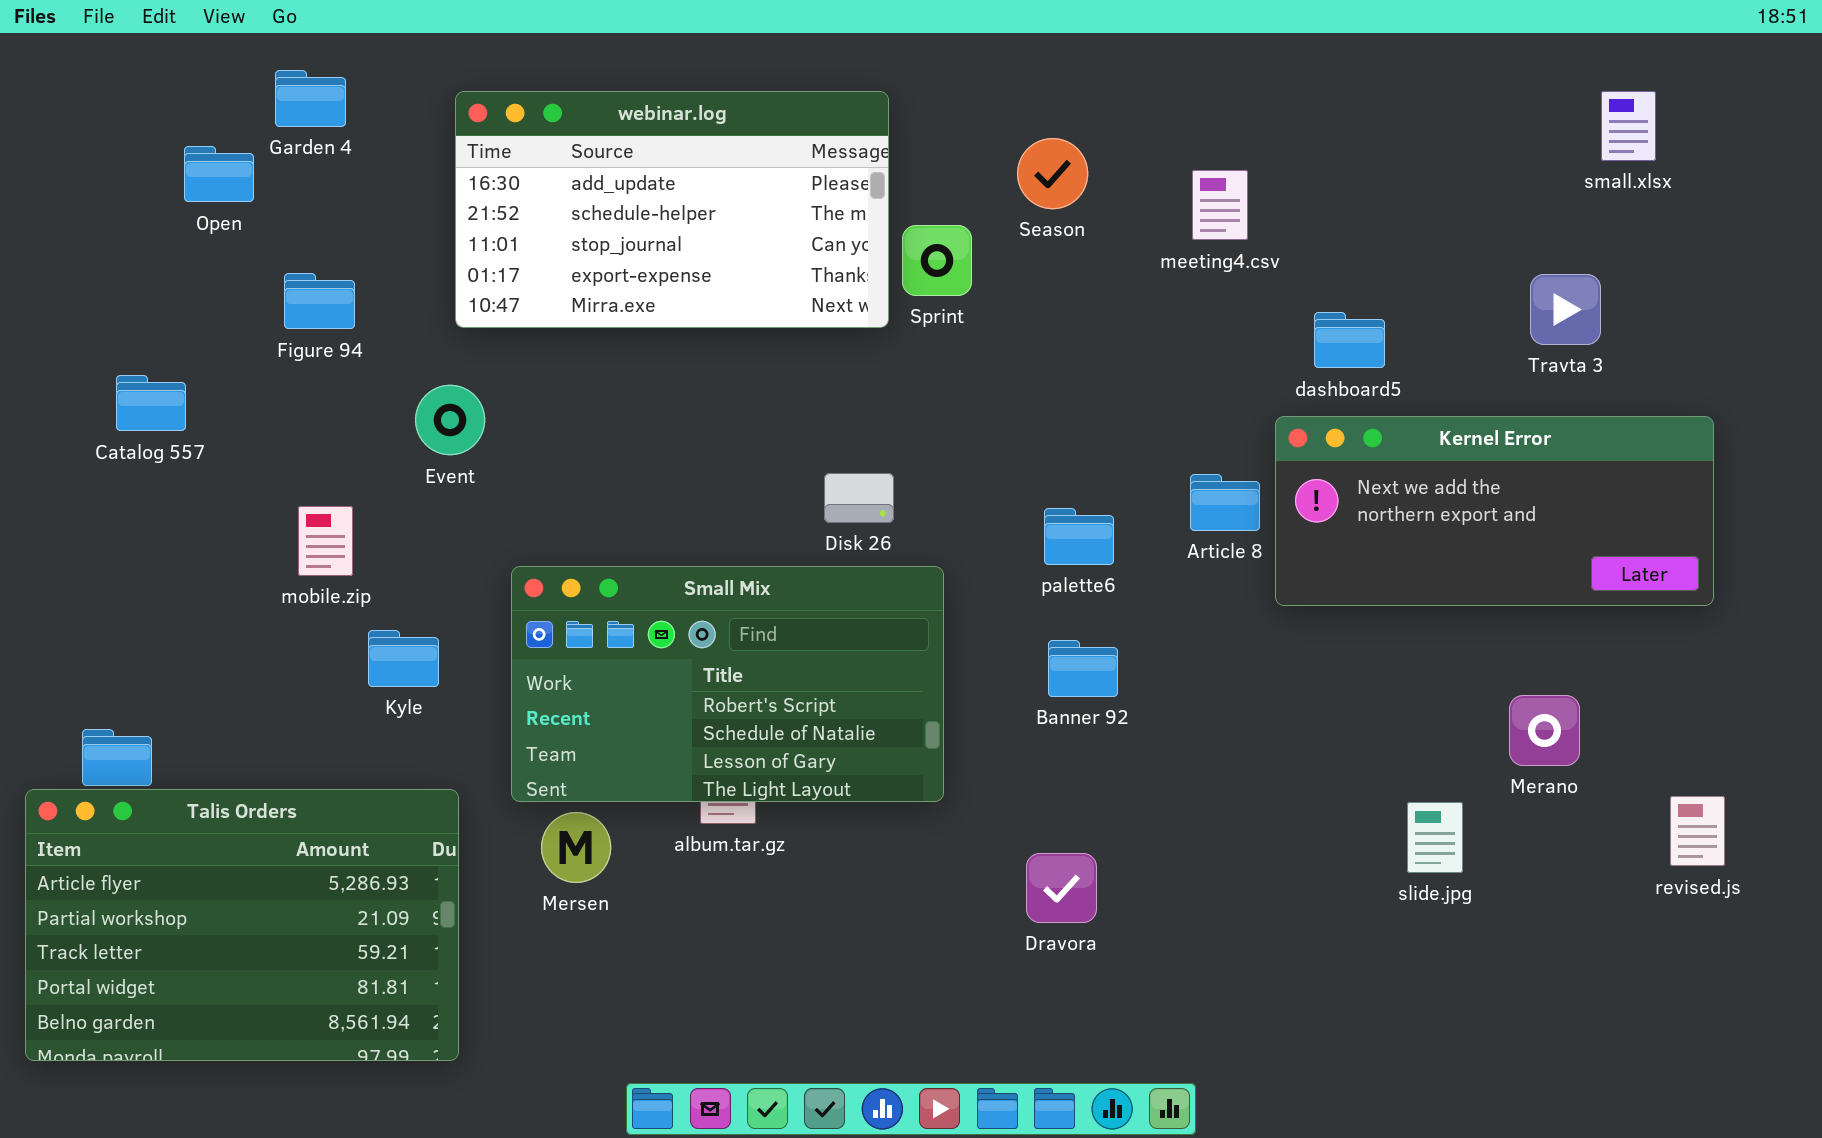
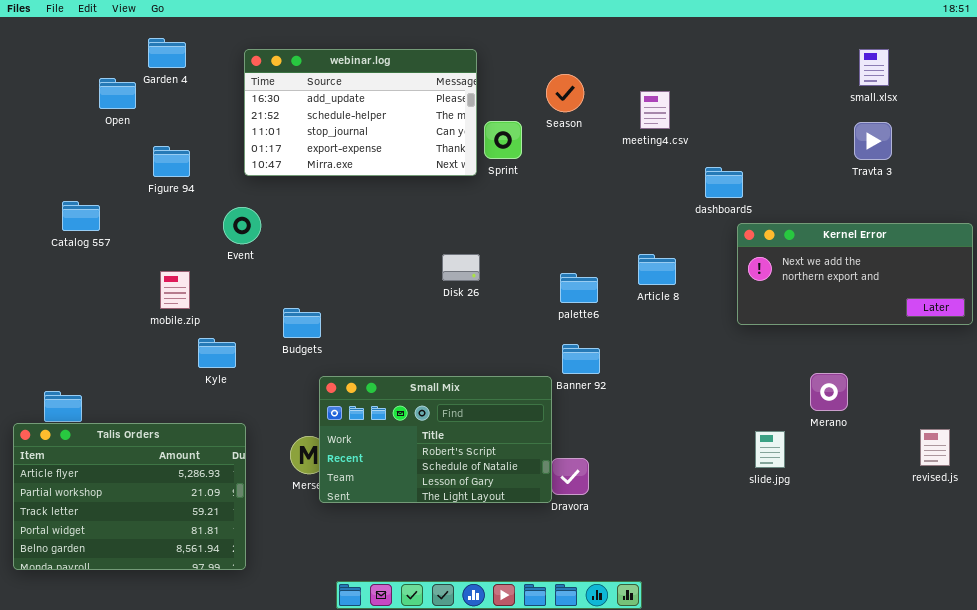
Travta 3: [1530,274,1601,345] -> [854,122,892,160], moved
Kernel Error: [1275,416,1714,606] -> [737,223,973,325], moved
Small Mix: [511,566,944,802] -> [319,376,552,503], moved
revised.js: [1670,796,1725,866] -> [920,429,950,466], moved

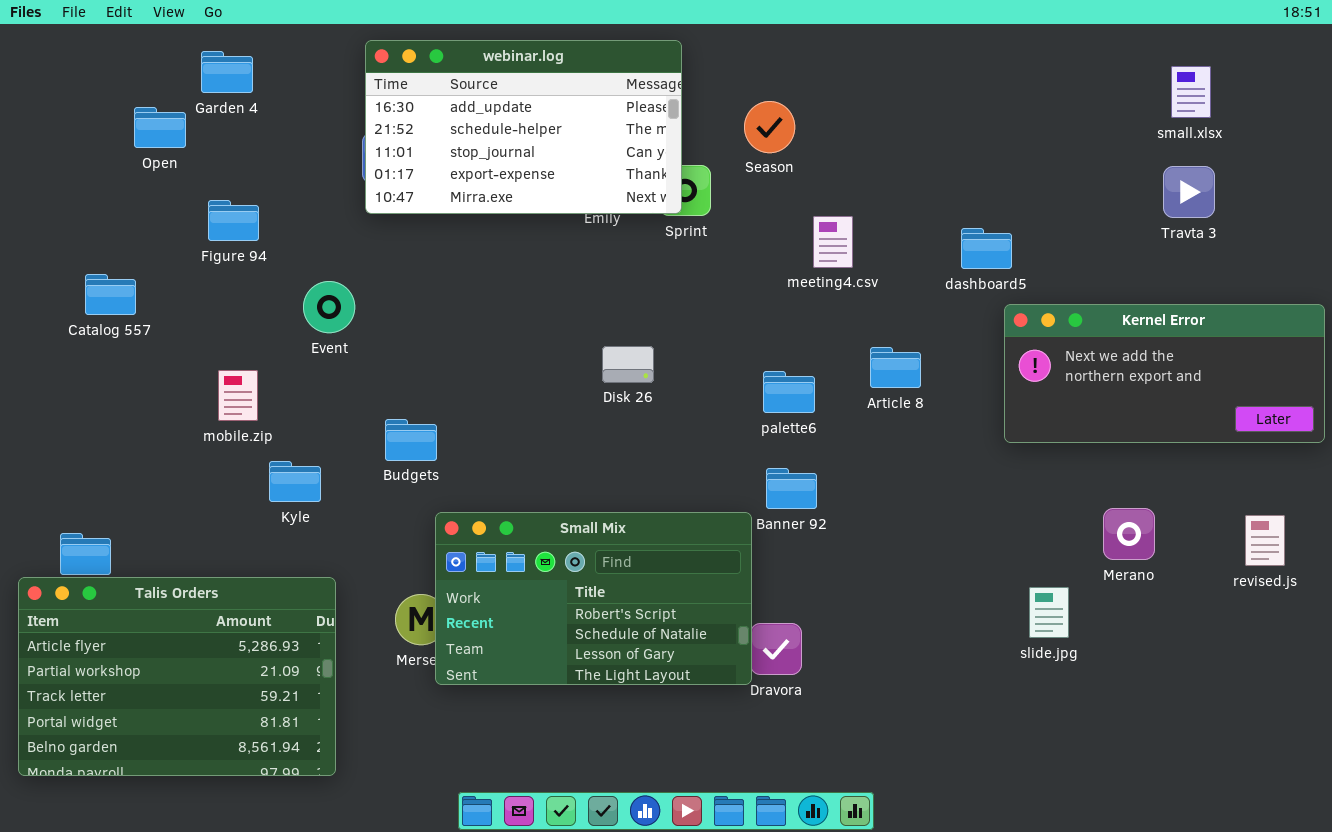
webinar.log: [244,49,477,176] -> [365,40,682,214], moved
meeting4.csv: [640,91,670,129] -> [813,216,853,268], moved
revised.js: [920,429,950,466] -> [1245,515,1285,566], moved

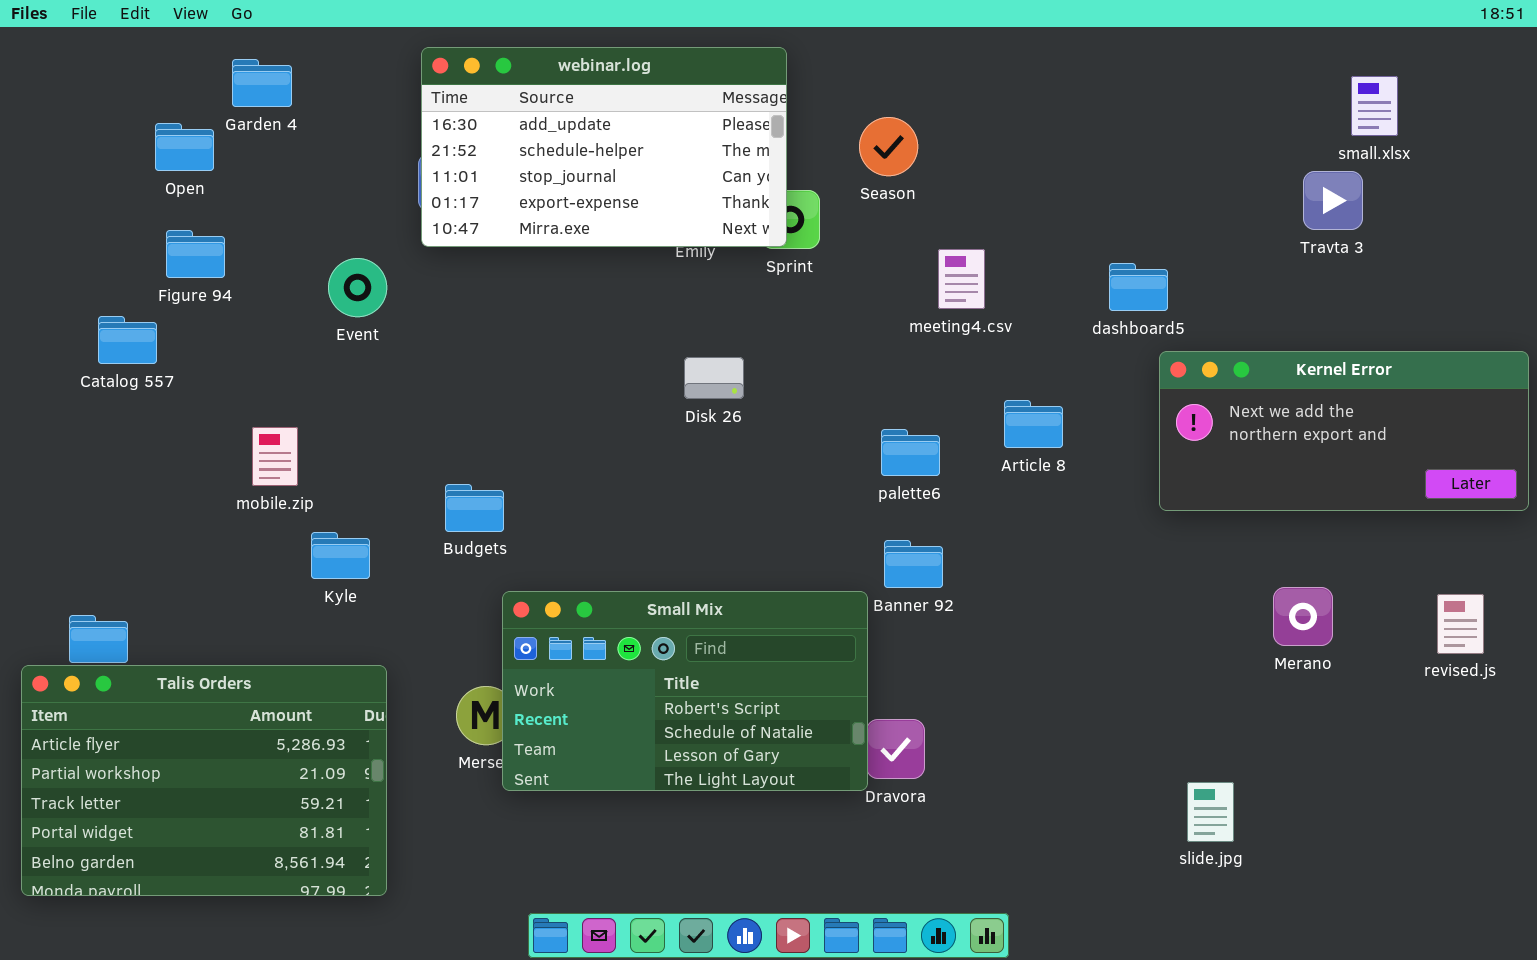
Travta 3: [1163,166,1215,218] -> [1303,171,1363,230], moved
Figure 94: [208,200,259,241] -> [166,230,225,278], moved
Event: [303,281,355,333] -> [328,258,387,317], moved
Disk 26: [602,346,654,383] -> [684,357,744,399], moved
slide.jpg: [1029,587,1069,638] -> [1187,782,1234,842], moved

